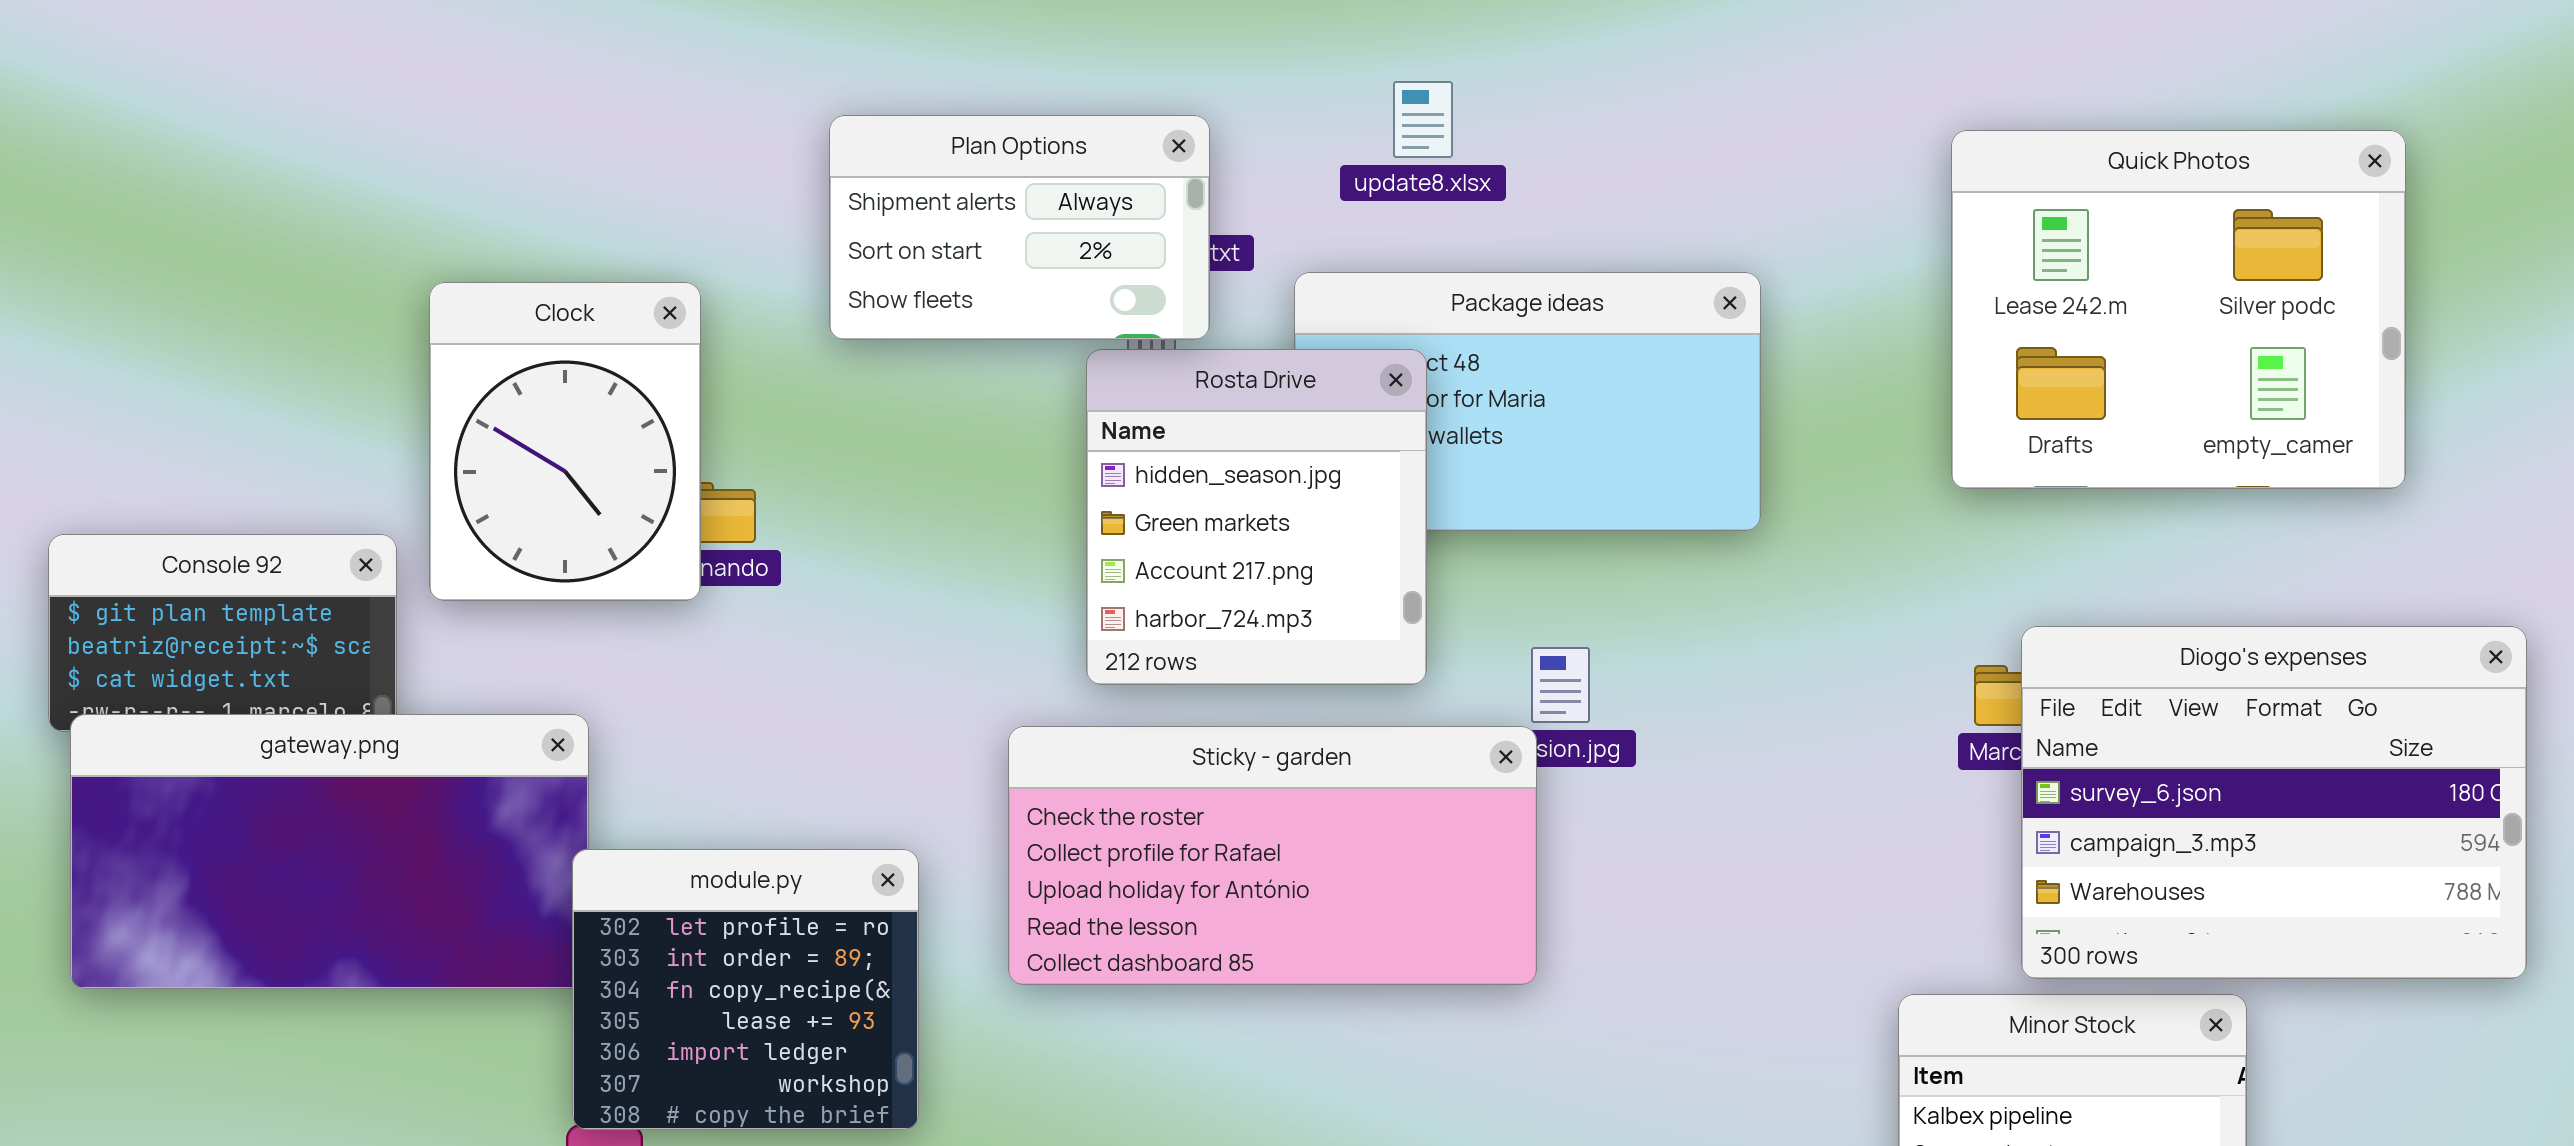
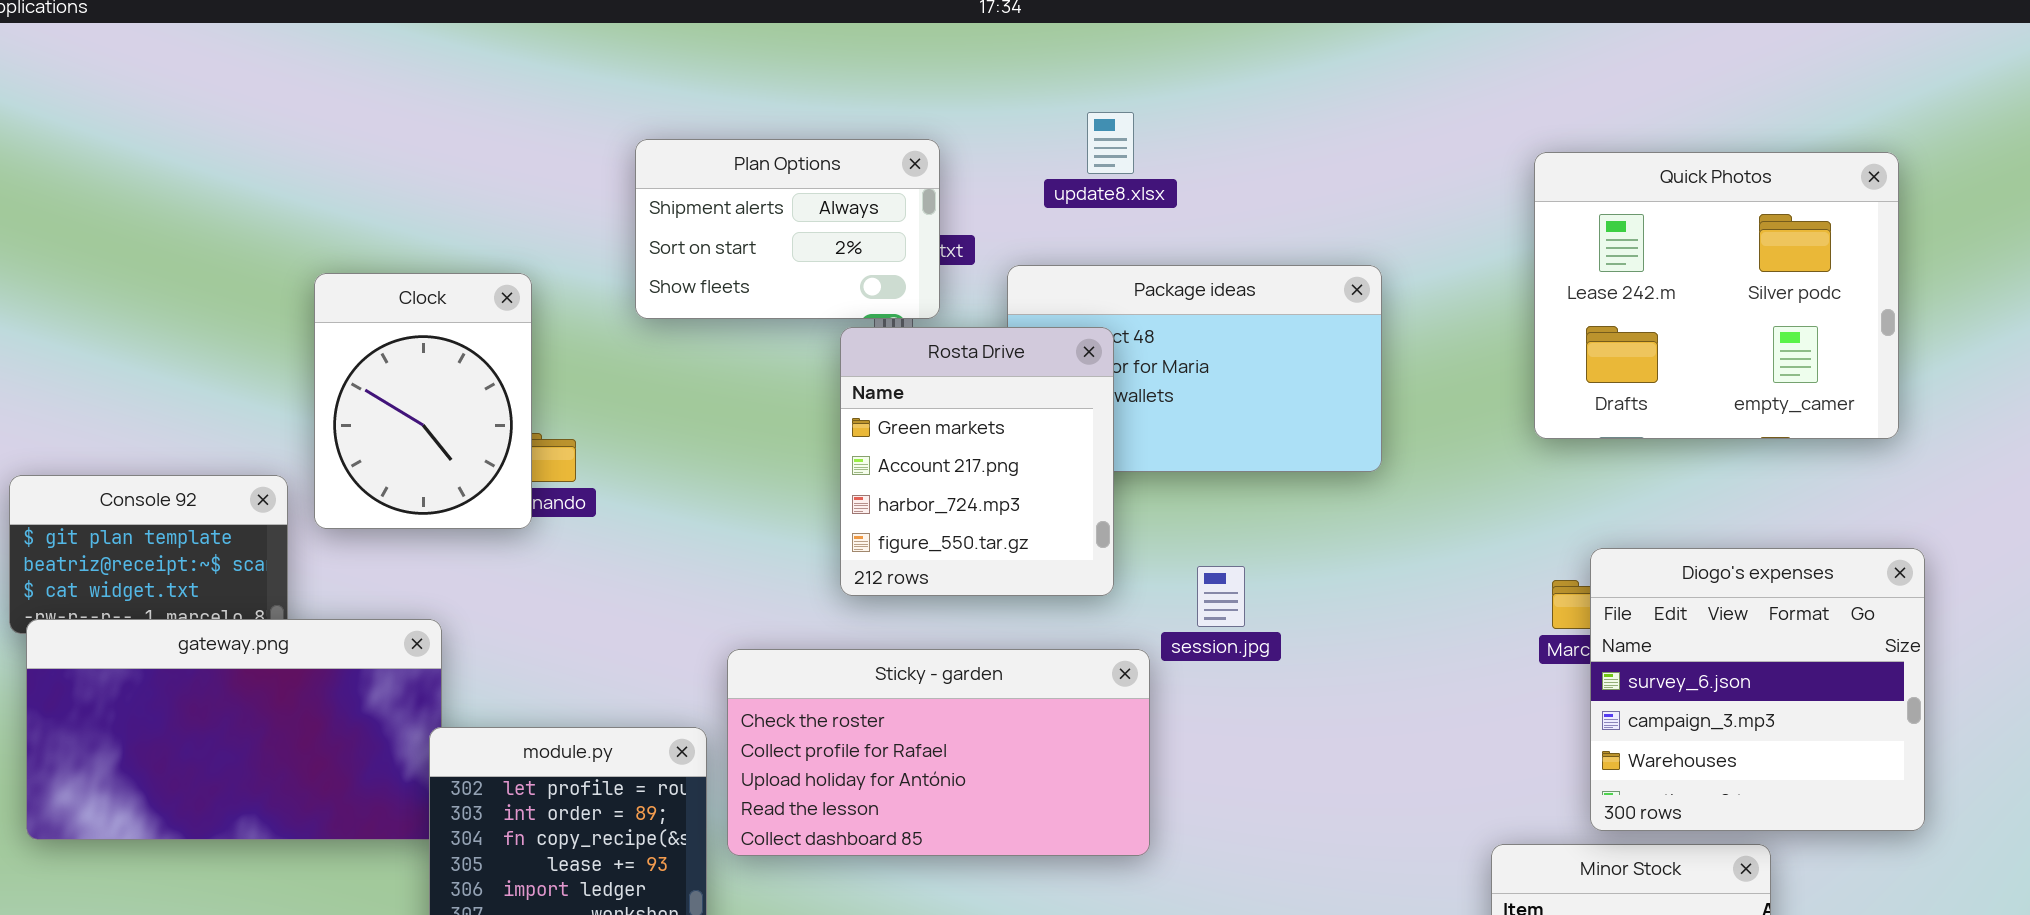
Rosta Drive: [1086,349,1427,685] -> [840,327,1114,596], scrolled down 1 row
Diogo's expenses: [2021,626,2527,979] -> [1590,548,1925,831], resized
Sticky - garden: [1008,726,1537,985] -> [727,649,1150,856], moved

